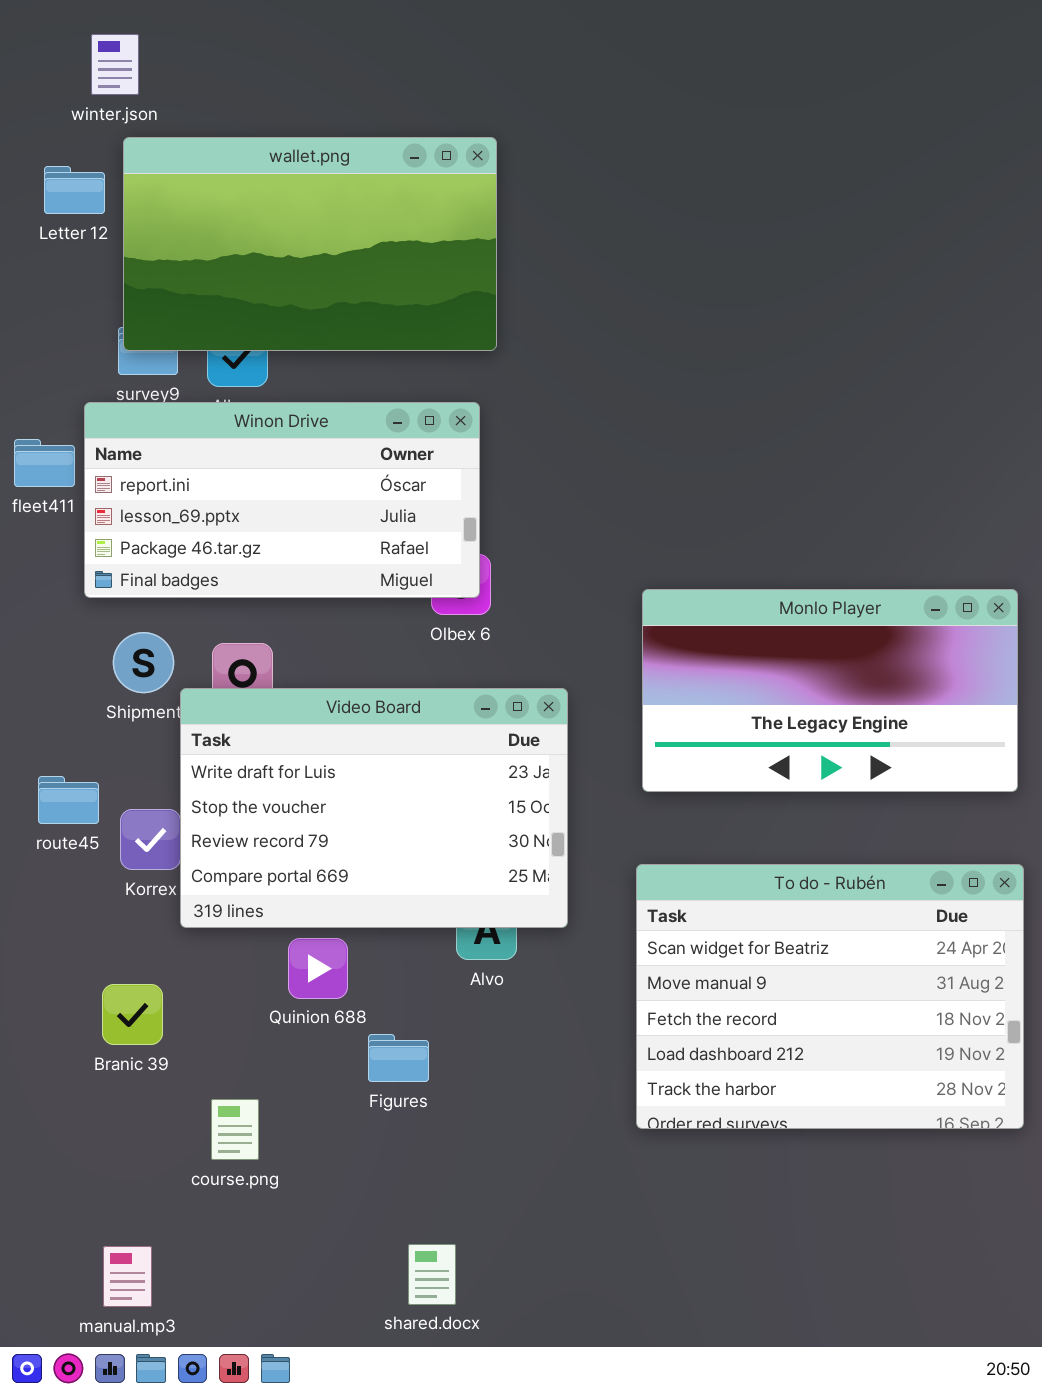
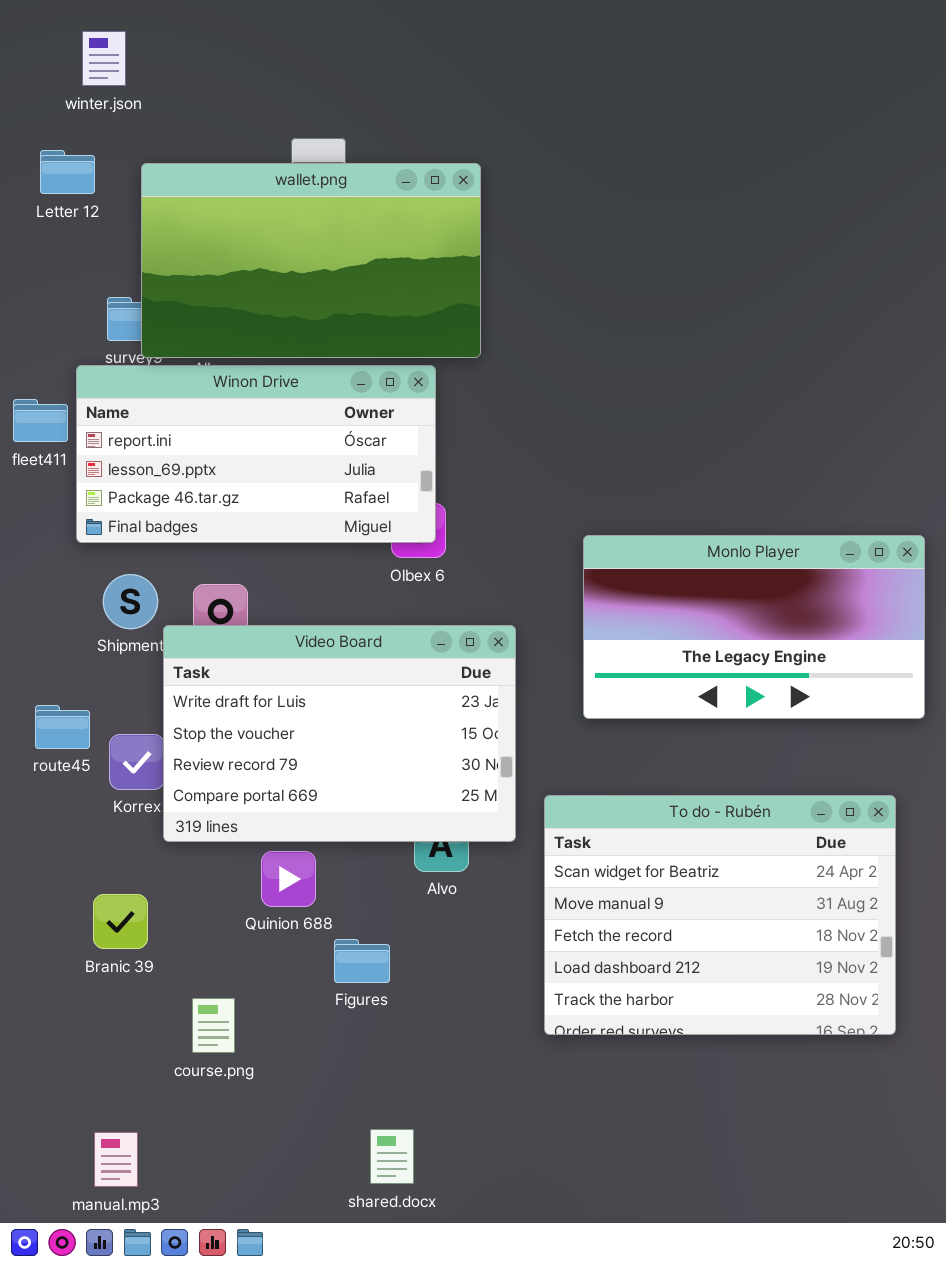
wallet.png: [123,137,497,351] -> [141,163,481,358], moved
To do - Rubén: [636,864,1024,1129] -> [544,795,896,1035], moved

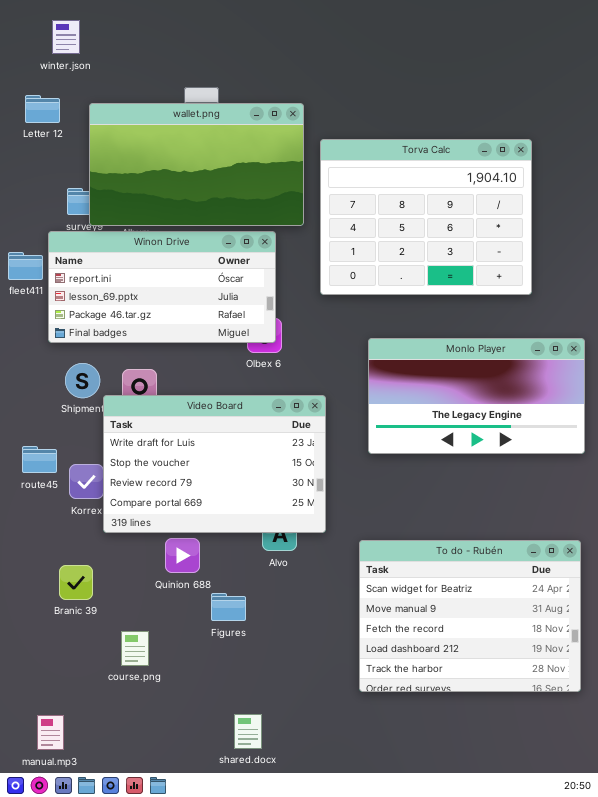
Torva Calc: none -> [320,139,532,295], opened
To do - Rubén: [544,795,896,1035] -> [359,540,581,692], moved
manual.mp3: [94,1132,138,1187] -> [37,715,64,750], moved

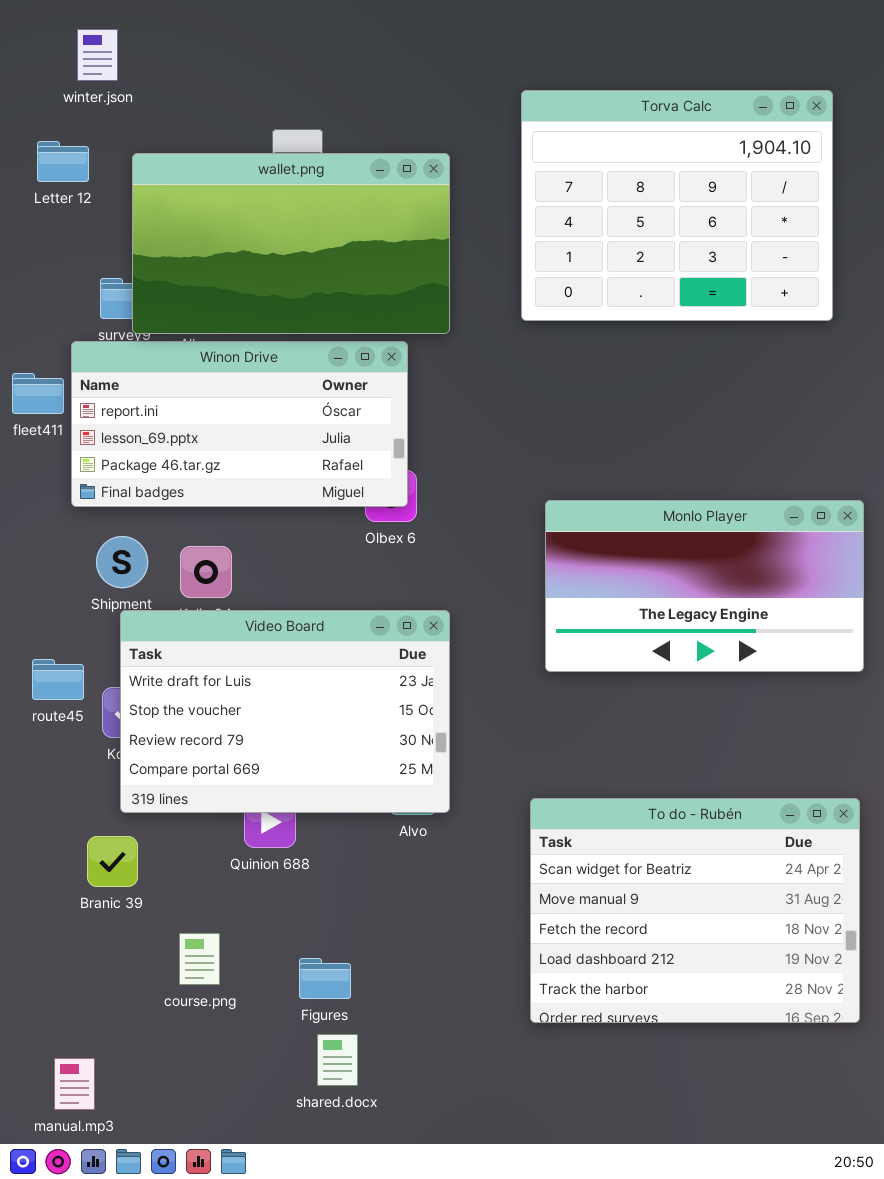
Torva Calc: [320,139,532,295] -> [521,90,833,321], moved
Video Board: [103,395,326,533] -> [120,610,450,813], moved
Figures: [211,593,246,621] -> [299,958,351,999], moved
shared.docx: [234,714,262,749] -> [317,1034,358,1086], moved

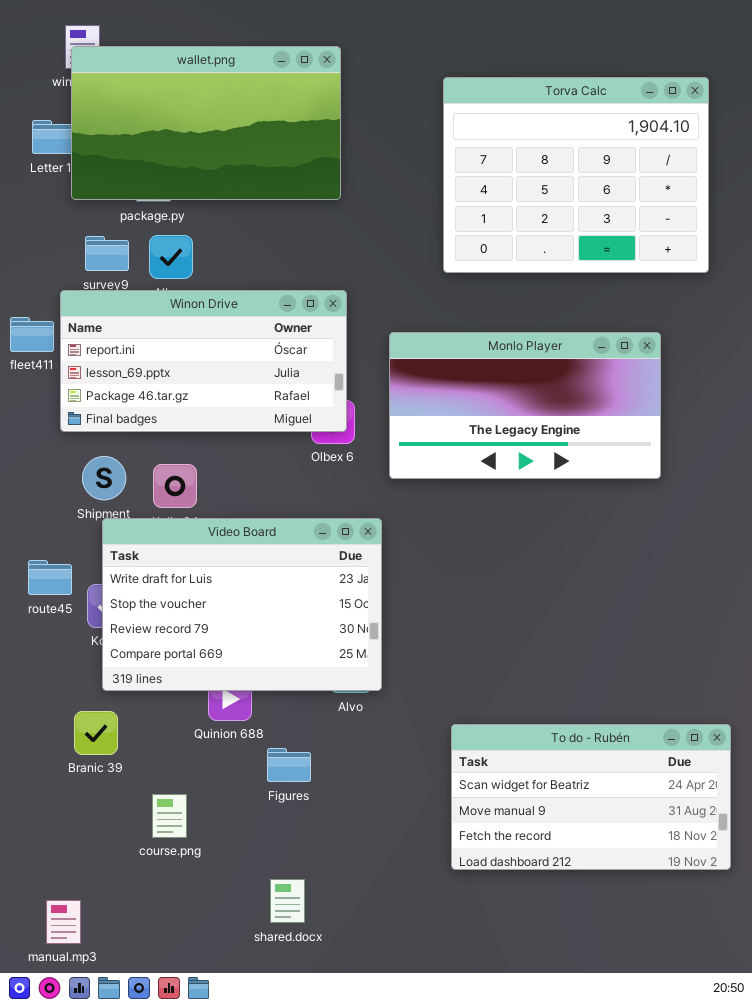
wallet.png: [132,153,450,334] -> [71,46,341,200], moved
Monlo Player: [545,500,864,672] -> [389,332,661,479], moved
To do - Rubén: [530,798,860,1023] -> [451,724,731,870], resized
Figures: [299,958,351,999] -> [267,748,311,782], moved

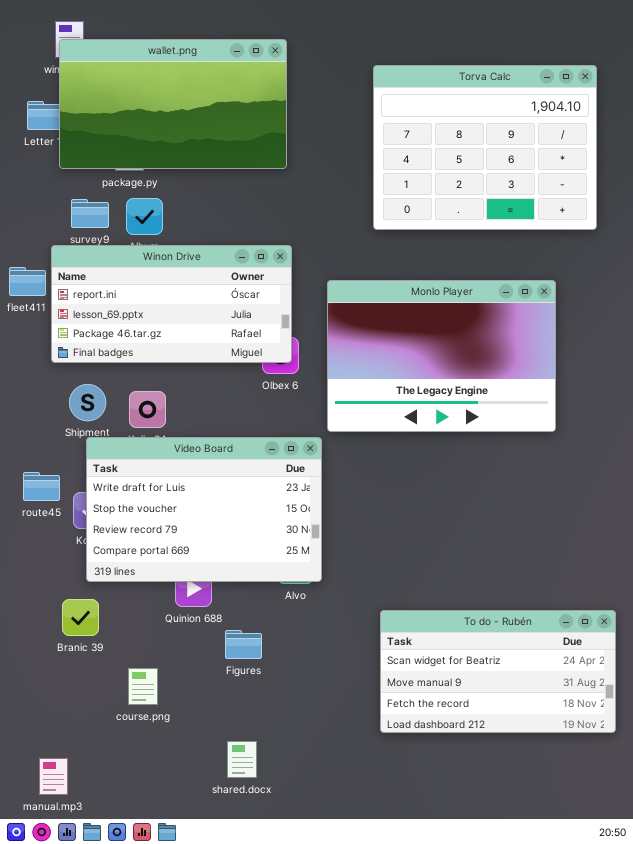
Monlo Player: [389,332,661,479] -> [327,280,556,432], resized

